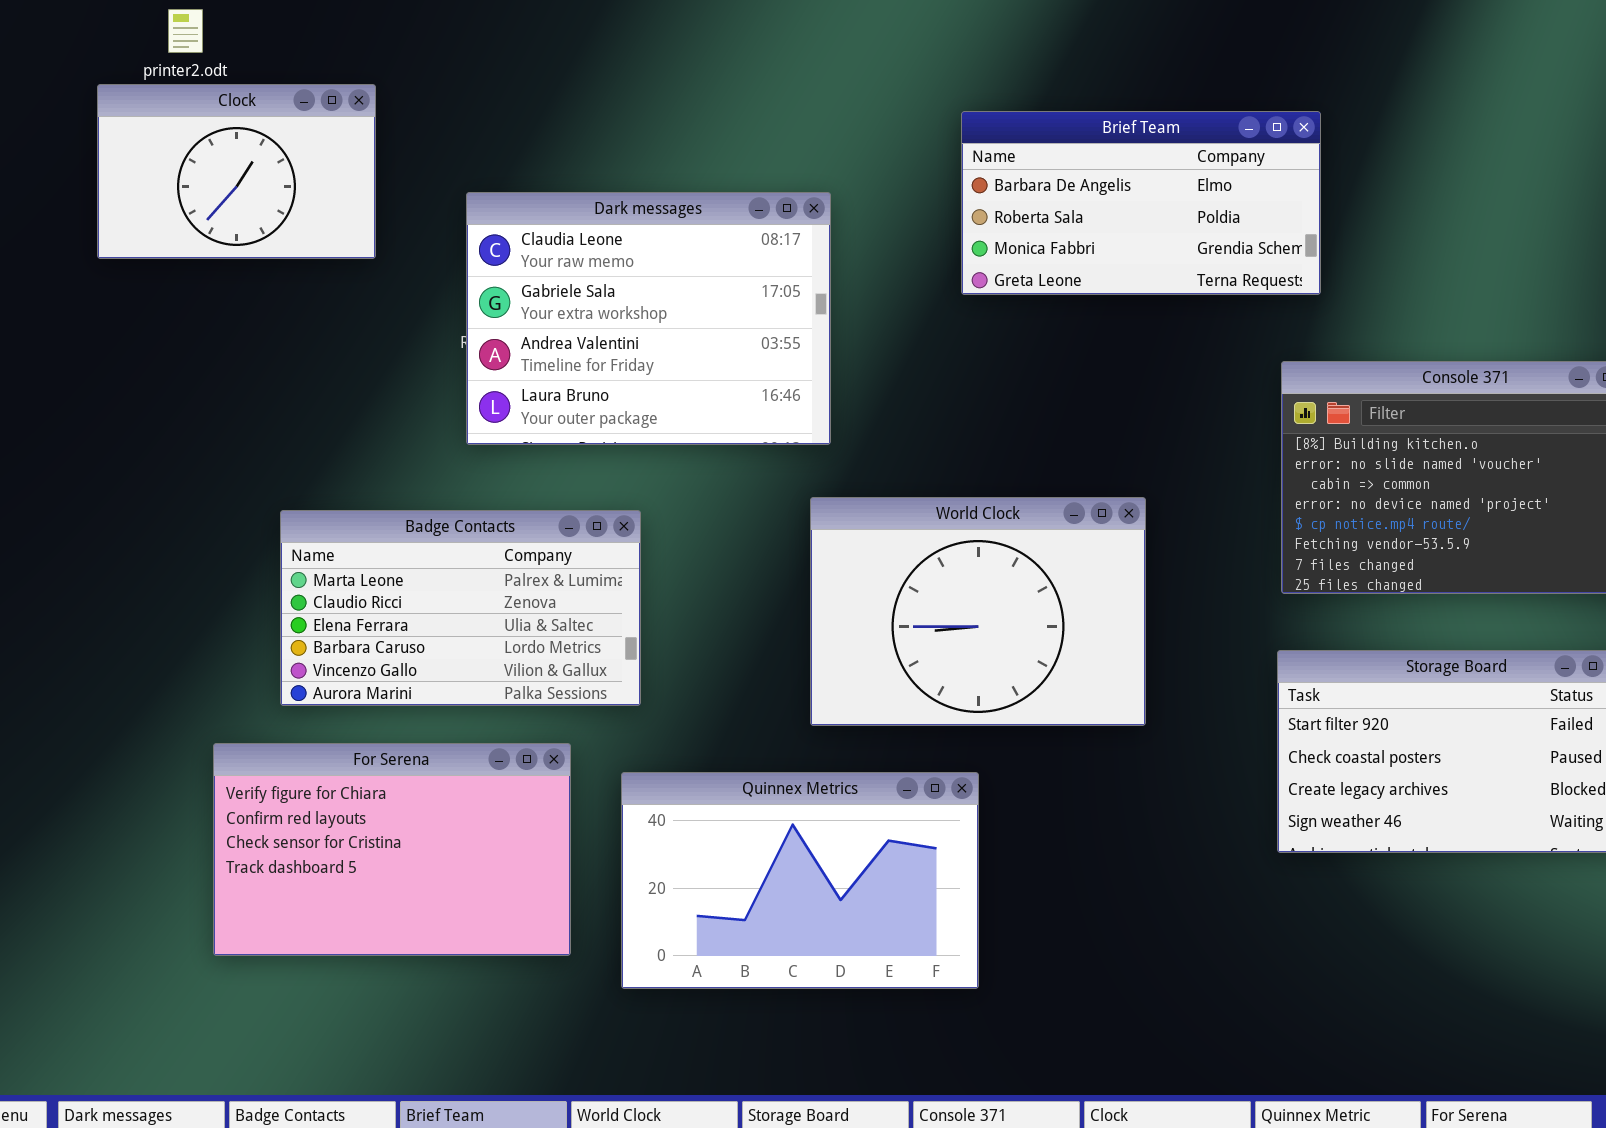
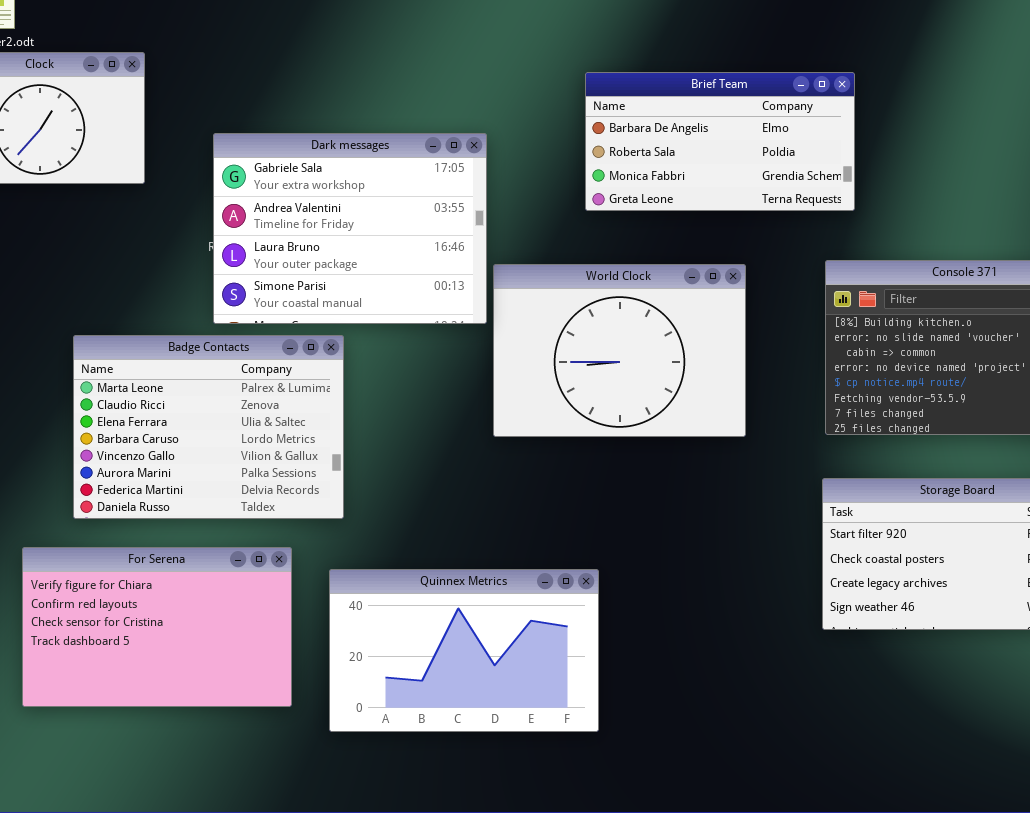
Dark messages: [466,192,831,445] -> [213,133,487,324], scrolled down 1 row
World Clock: [810,497,1146,726] -> [493,264,746,437], moved
Badge Contacts: [280,510,641,706] -> [73,335,344,519], resized

